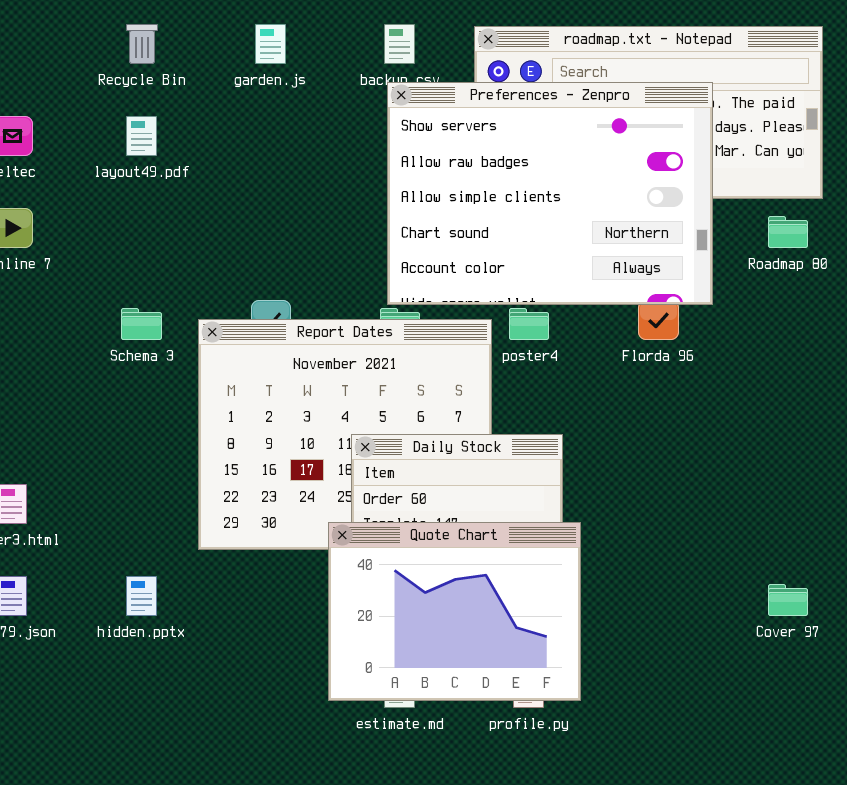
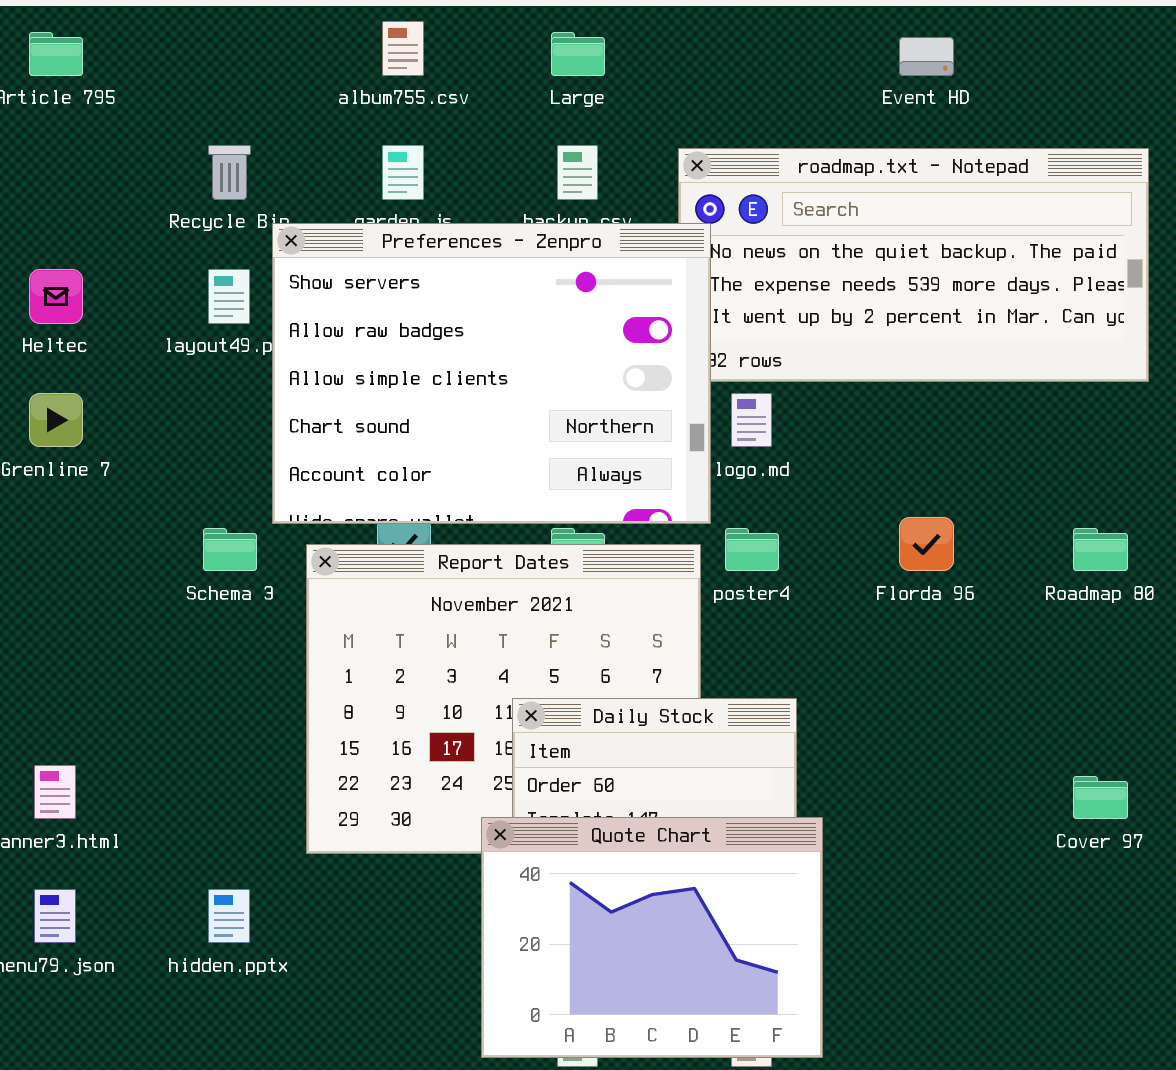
Preferences - Zenpro: [387,82,713,305] -> [272,223,711,524], moved
Roadmap 80: [768,216,808,248] -> [1073,528,1128,571], moved
Cover 97: [768,584,808,616] -> [1073,776,1128,819], moved

